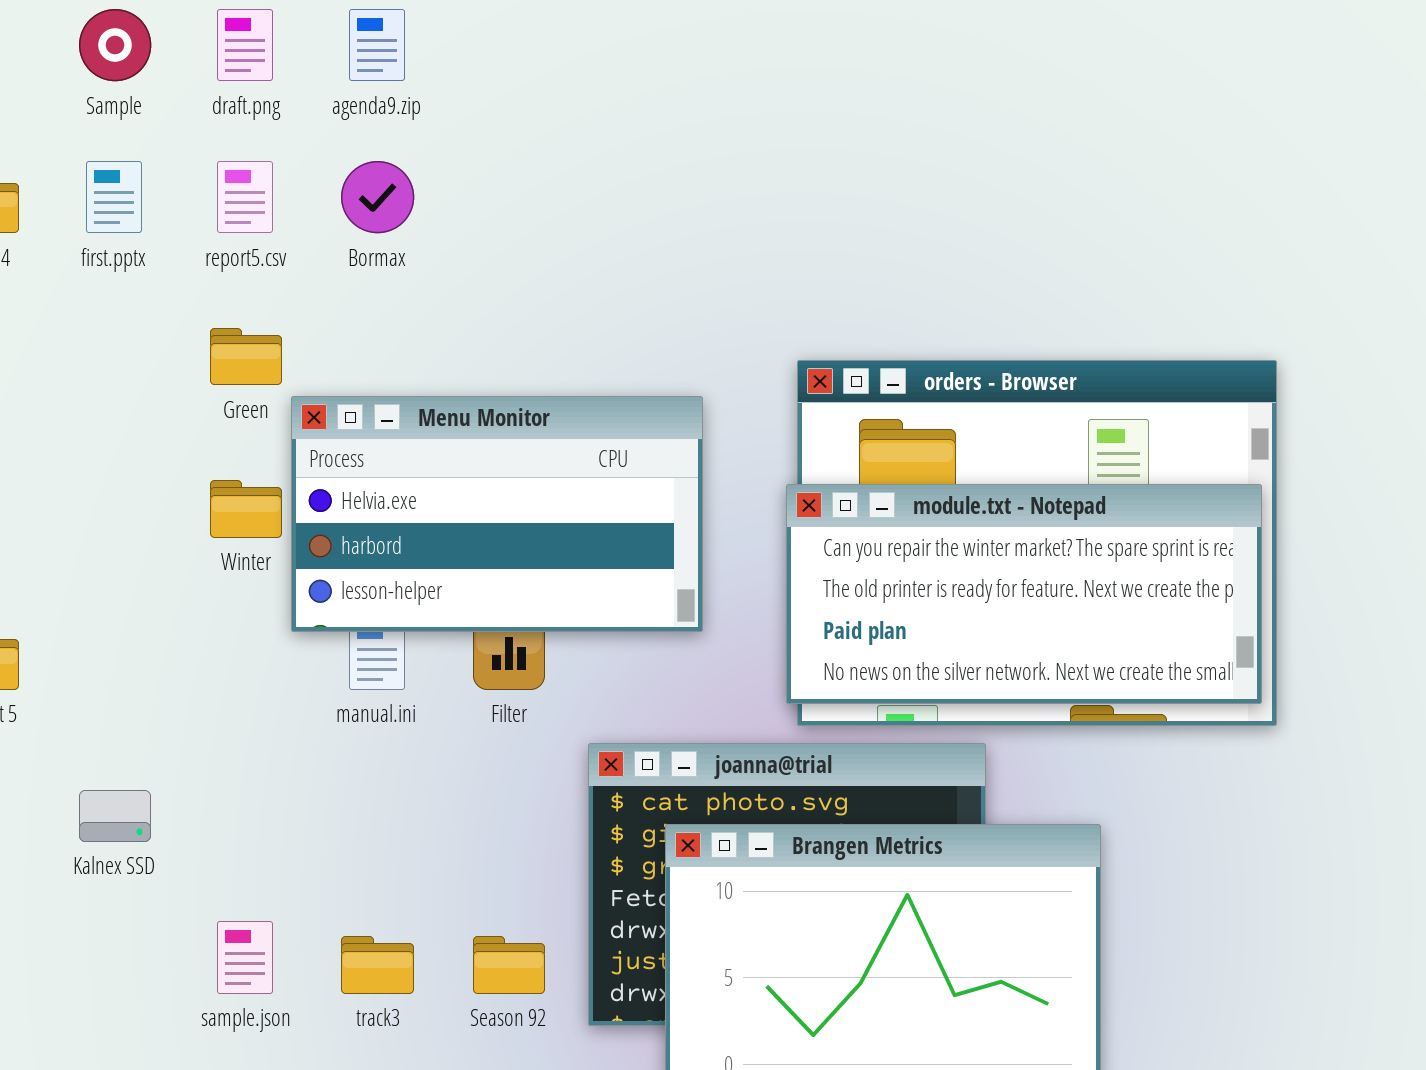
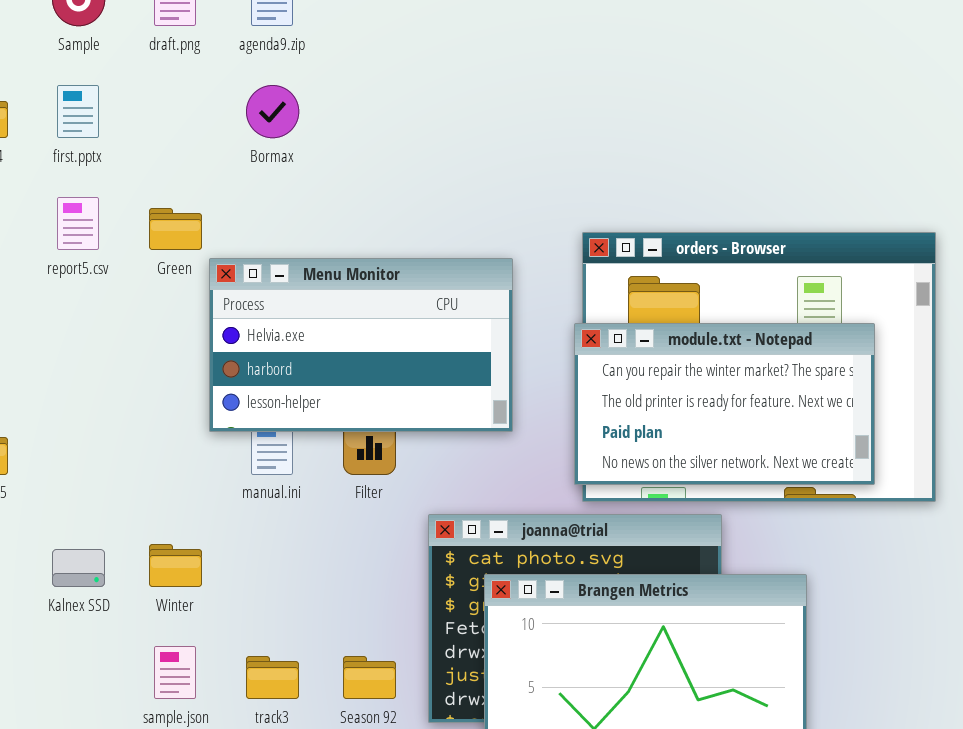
report5.csv: [217,161,273,233] -> [57,197,99,250], moved
Winter: [210,480,282,538] -> [149,544,202,587], moved
module.txt - Notepad: [786,484,1262,704] -> [574,323,875,485], resized

